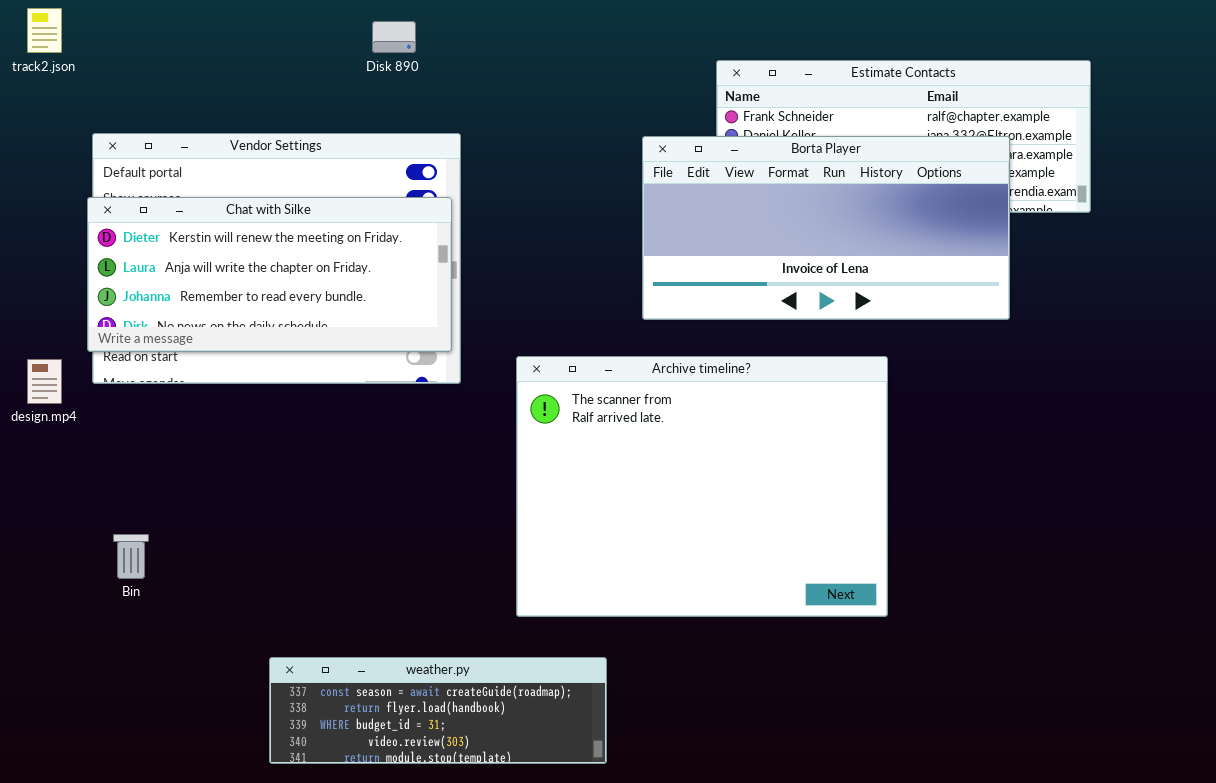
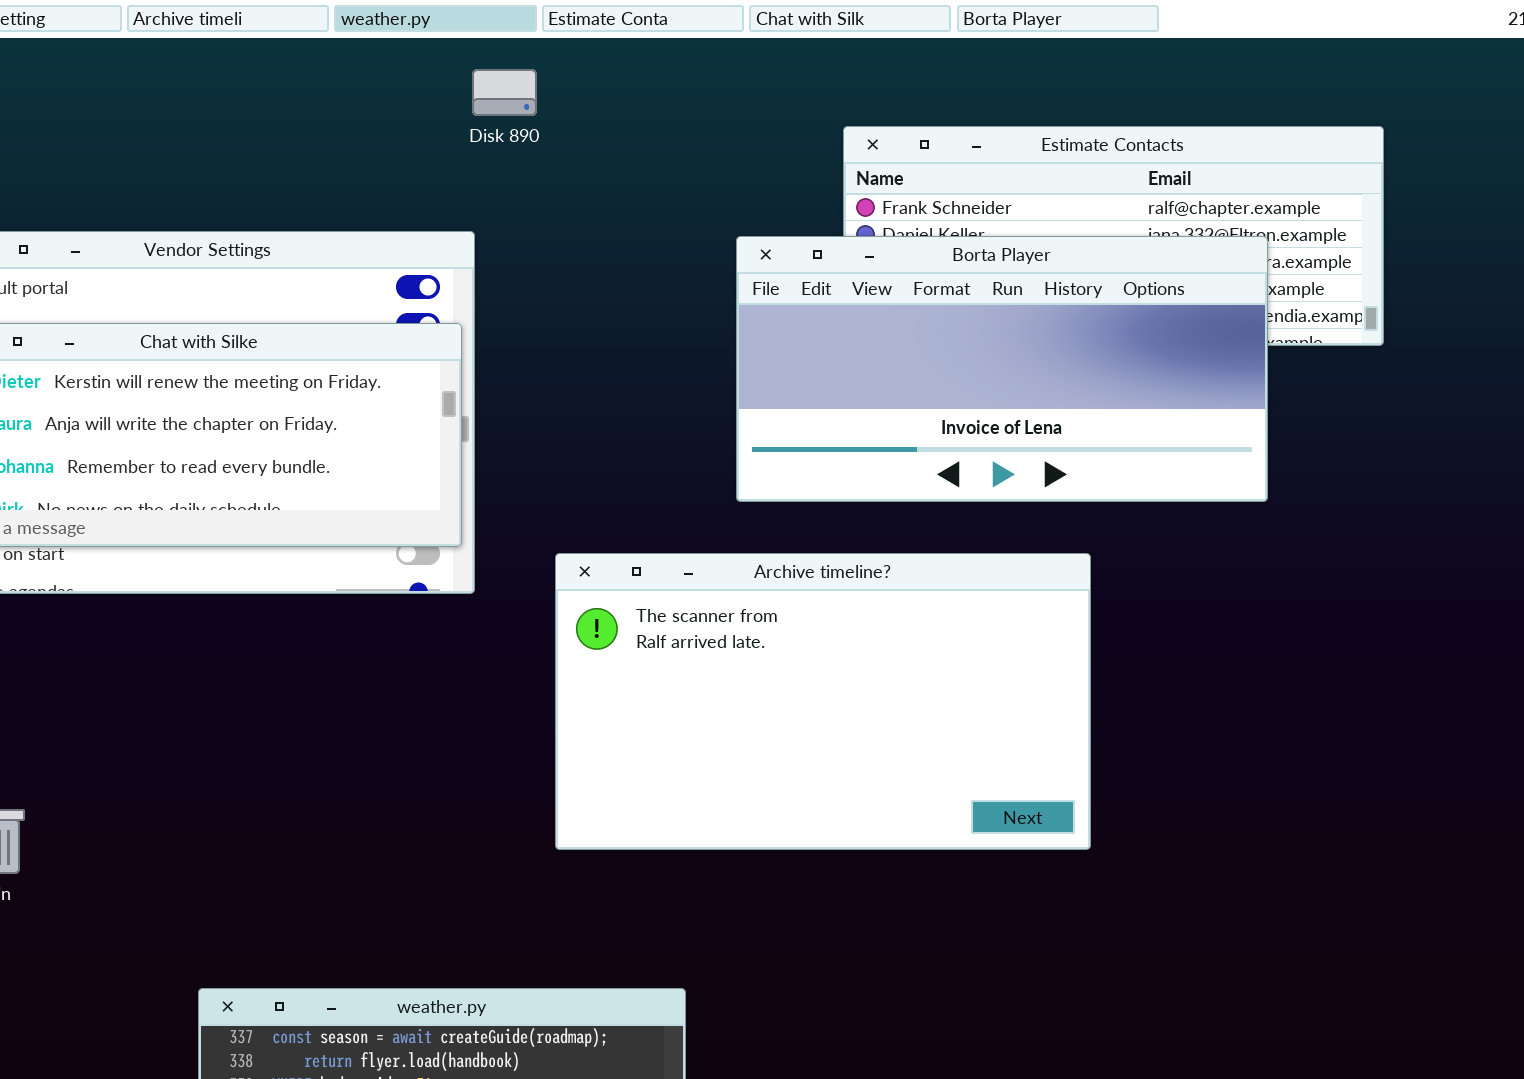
Disk 890: [372,21,416,53] -> [472,69,537,116], moved
Archive timeline?: [516,356,888,617] -> [555,553,1091,850], resized

